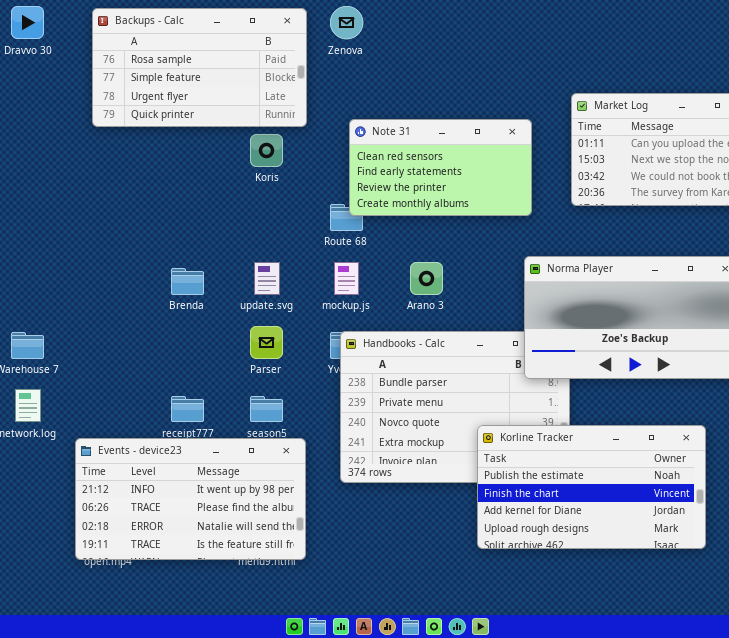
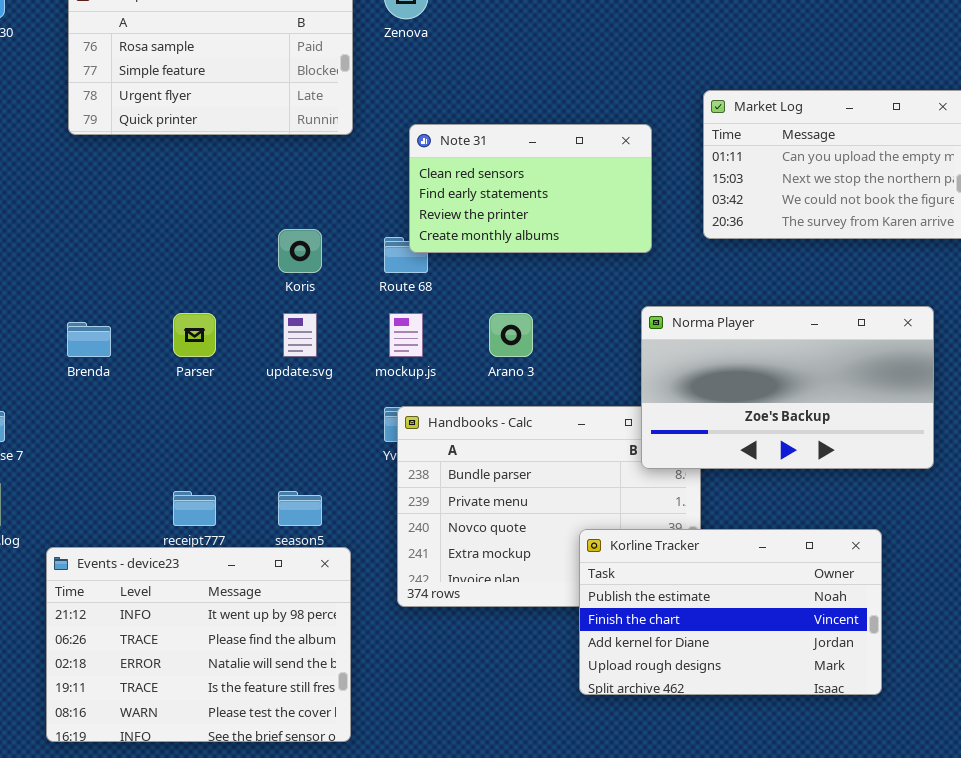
Koris: [250,134,283,167] -> [278,229,322,273], moved
Brenda: [171,268,204,295] -> [67,322,111,357], moved
Parser: [250,326,283,359] -> [173,313,216,357], moved
Events - device23: [75,438,306,560] -> [46,547,351,742], resized

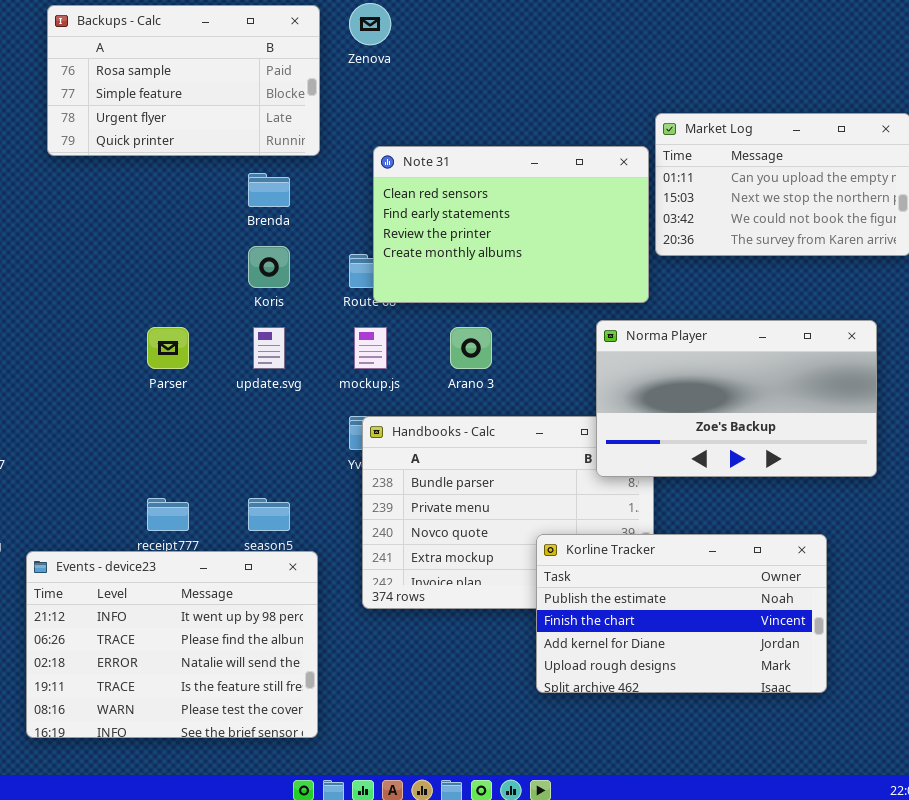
Note 31: [409,124,652,253] -> [373,146,649,303], resized
Brenda: [67,322,111,357] -> [248,173,290,207], moved

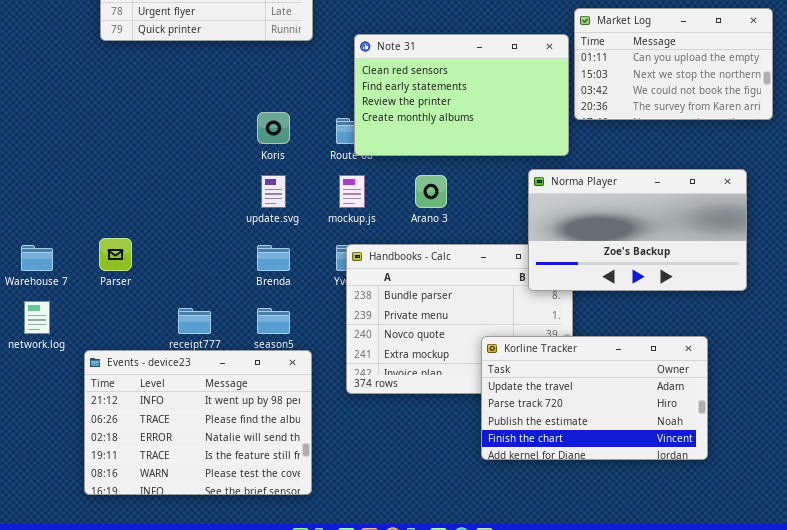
Brenda: [248,173,290,207] -> [257,245,290,271], moved
Parser: [147,327,189,369] -> [99,238,132,271], moved
Korline Tracker: [536,534,827,693] -> [481,336,708,460], scrolled up 2 rows

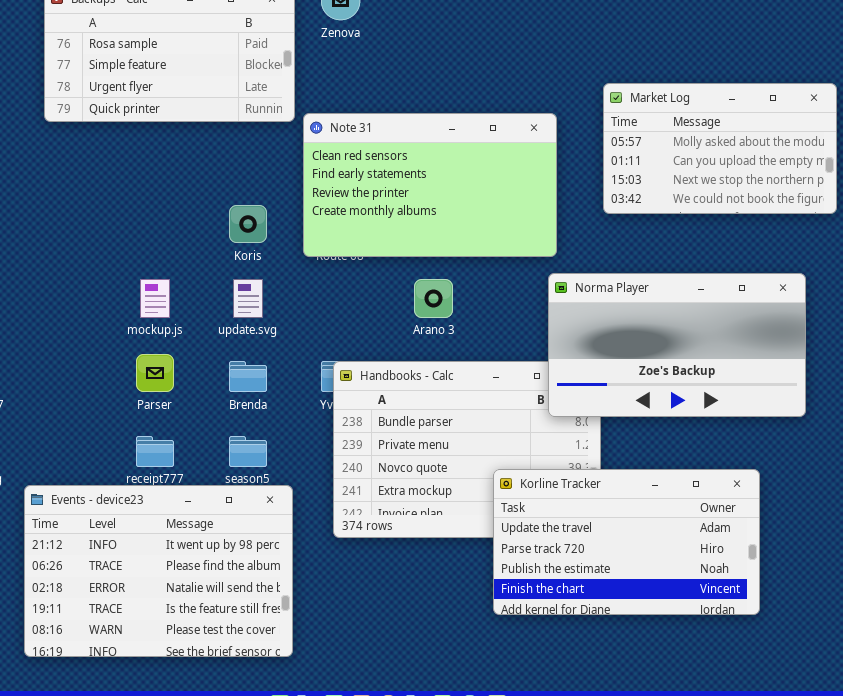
Market Log: [574,8,773,120] -> [603,83,837,214], scrolled up 1 row
Note 31: [354,34,569,156] -> [303,113,557,257], moved
mockup.js: [339,175,365,208] -> [140,279,170,318], moved
Parser: [99,238,132,271] -> [136,354,174,392], moved

